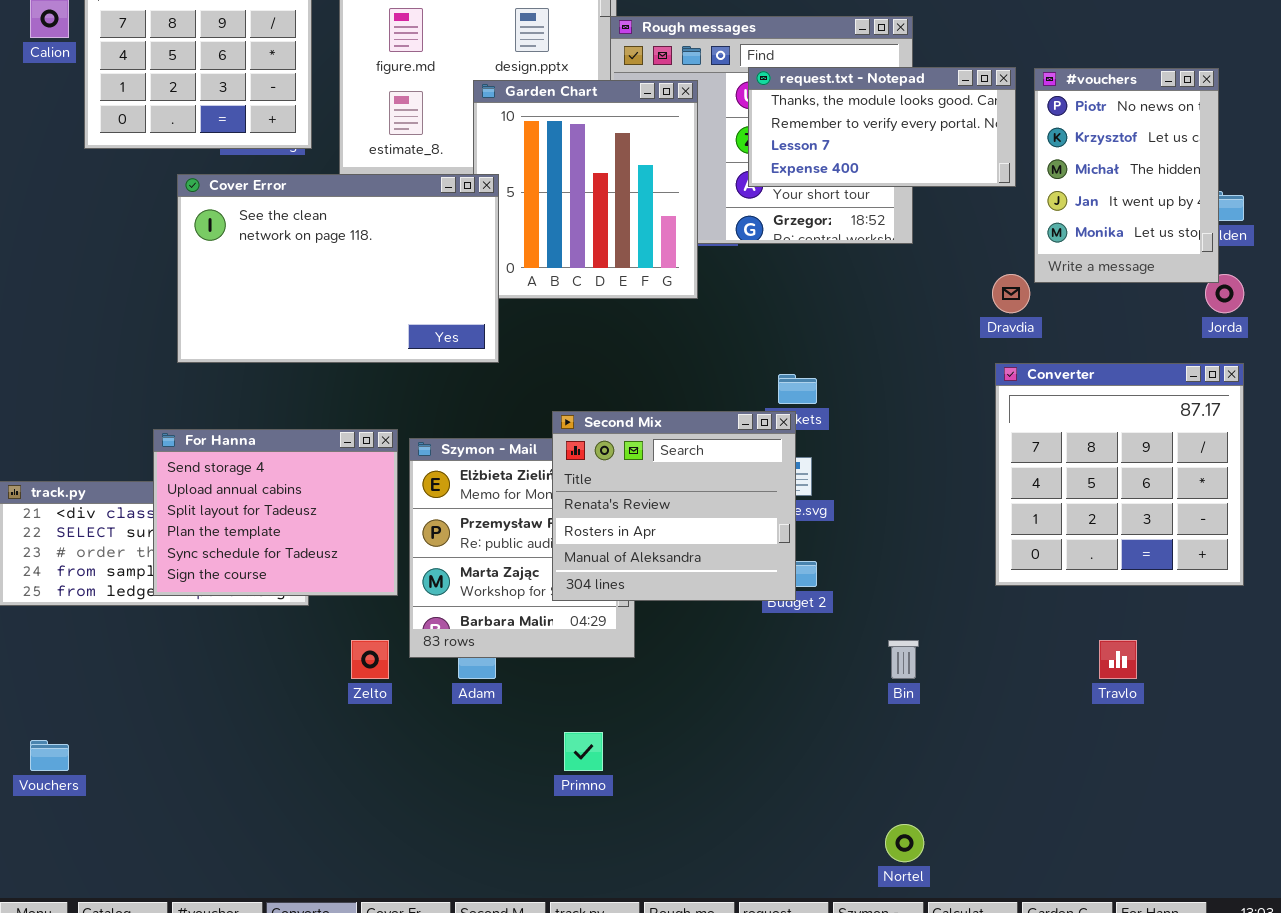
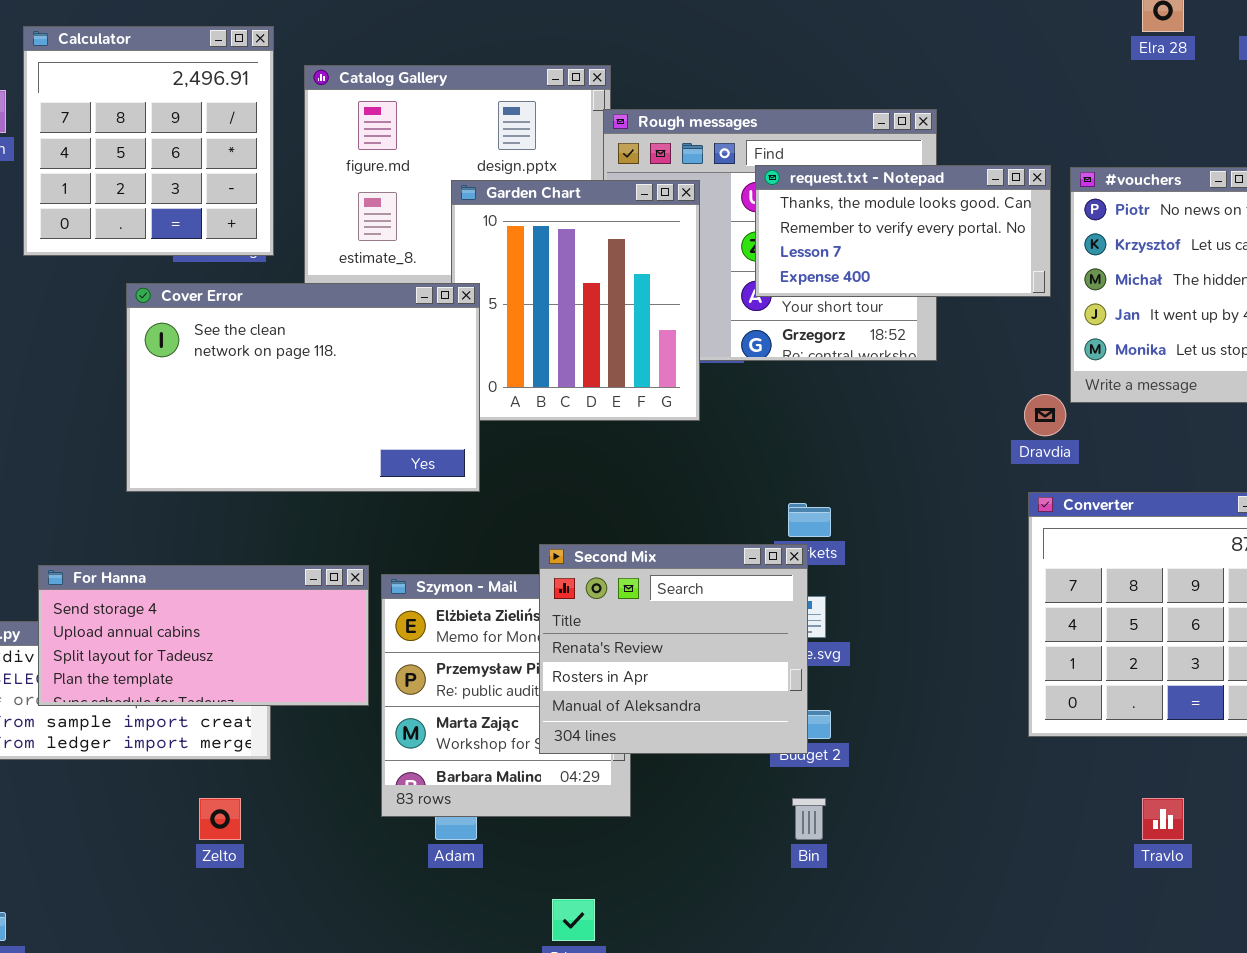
For Hanna: [153,429,398,596] -> [38,565,369,706], resized
Zelto: [351,640,389,679] -> [199,798,241,840], moved
Bin: [888,640,919,679] -> [792,798,826,840], moved

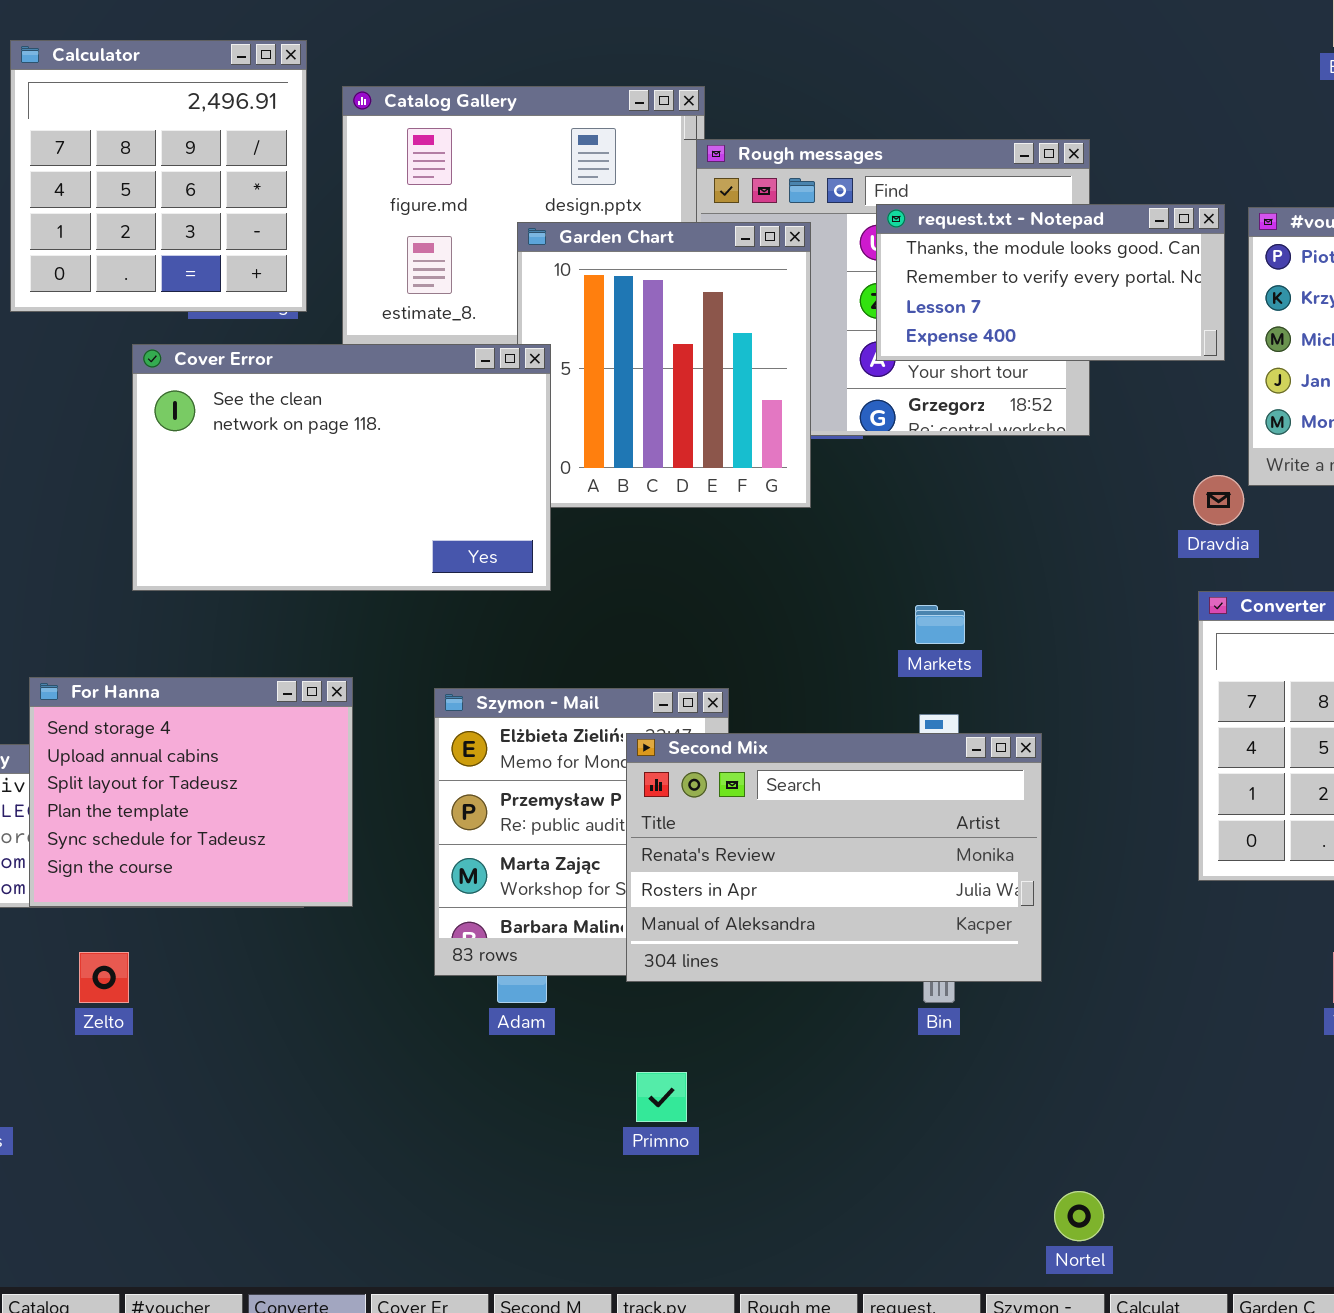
Second Mix: [539,544,808,754] -> [626,733,1042,982], moved, resized
For Hanna: [38,565,369,706] -> [29,677,353,907], resized
Zelto: [199,798,241,840] -> [79,952,129,1003], moved

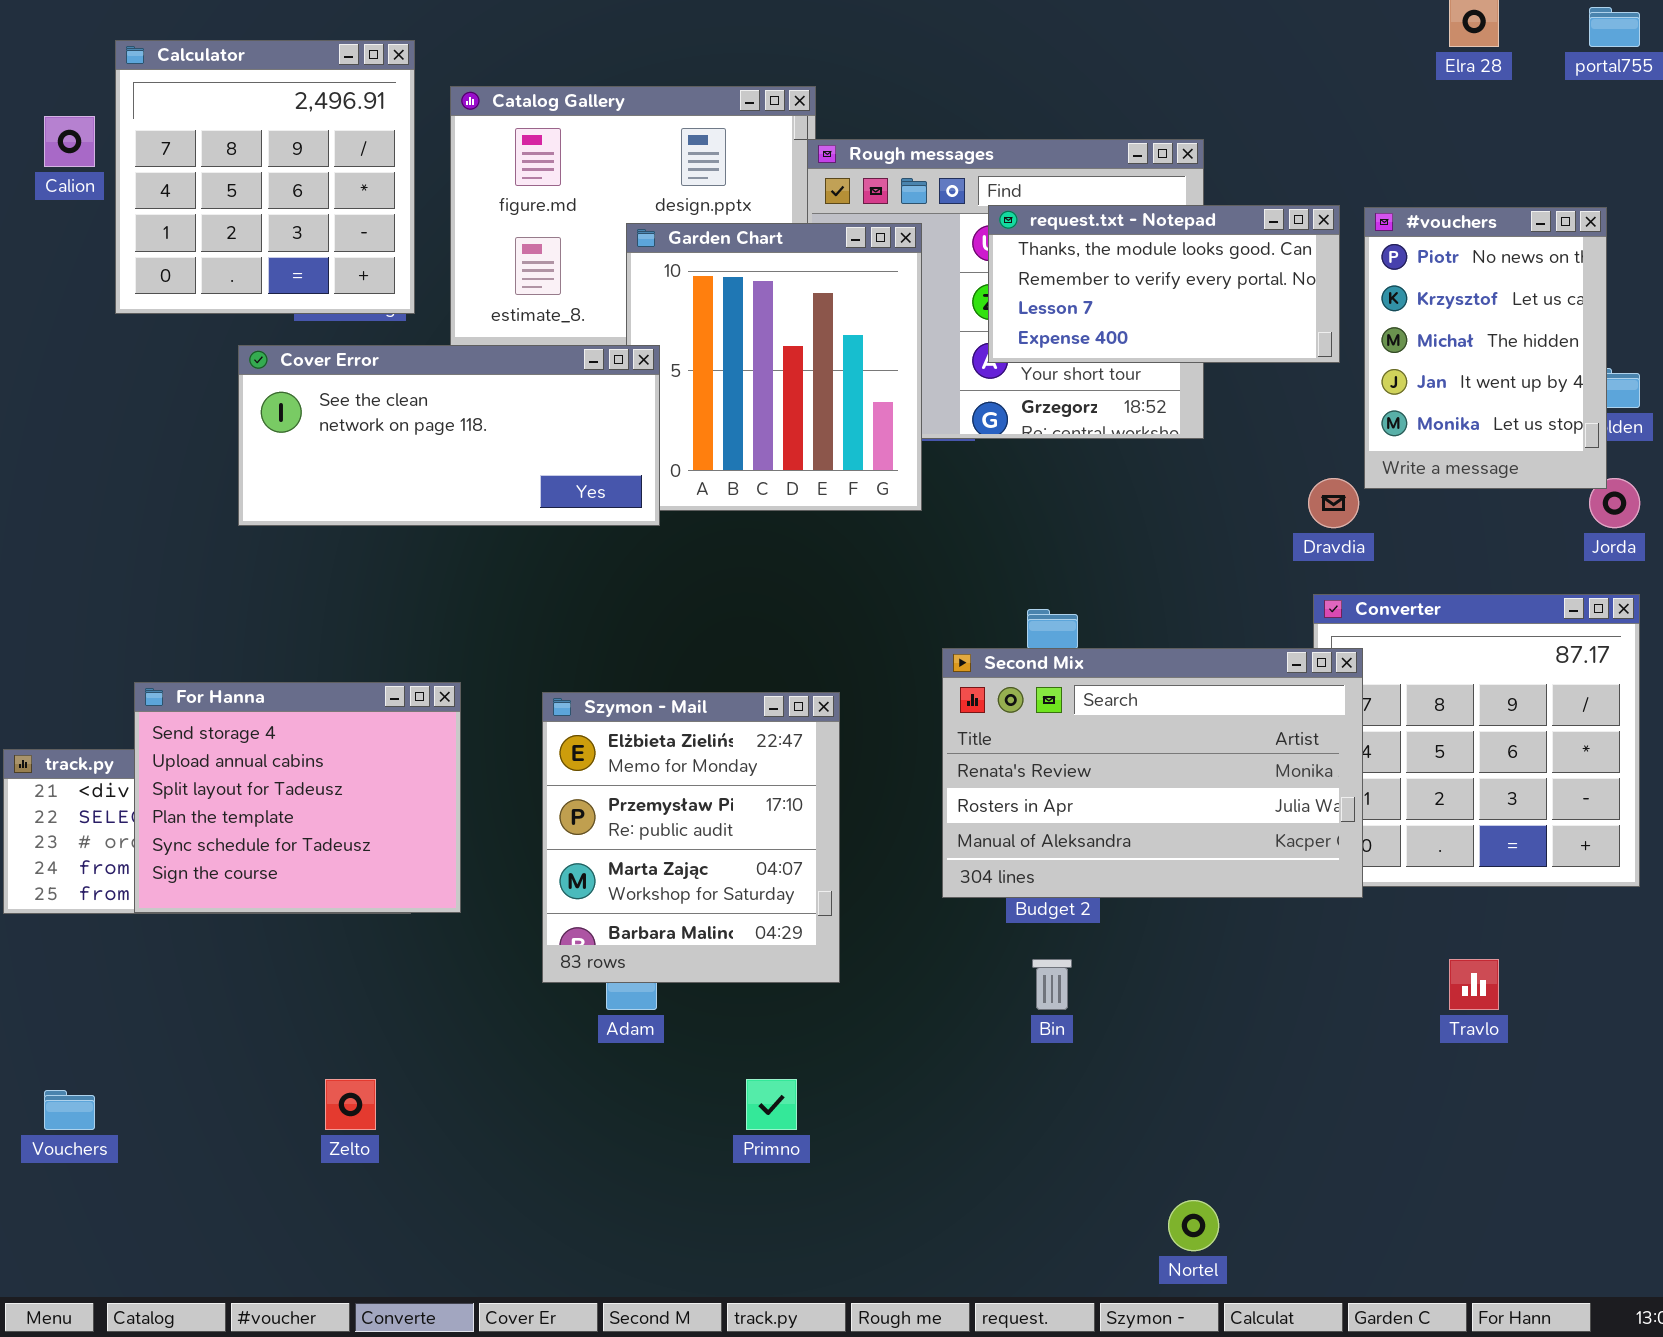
Cover Error: [132,344,551,591] -> [238,345,660,526], resized
Second Mix: [626,733,1042,982] -> [942,648,1363,898], moved
Zelto: [79,952,129,1003] -> [325,1079,376,1130], moved

